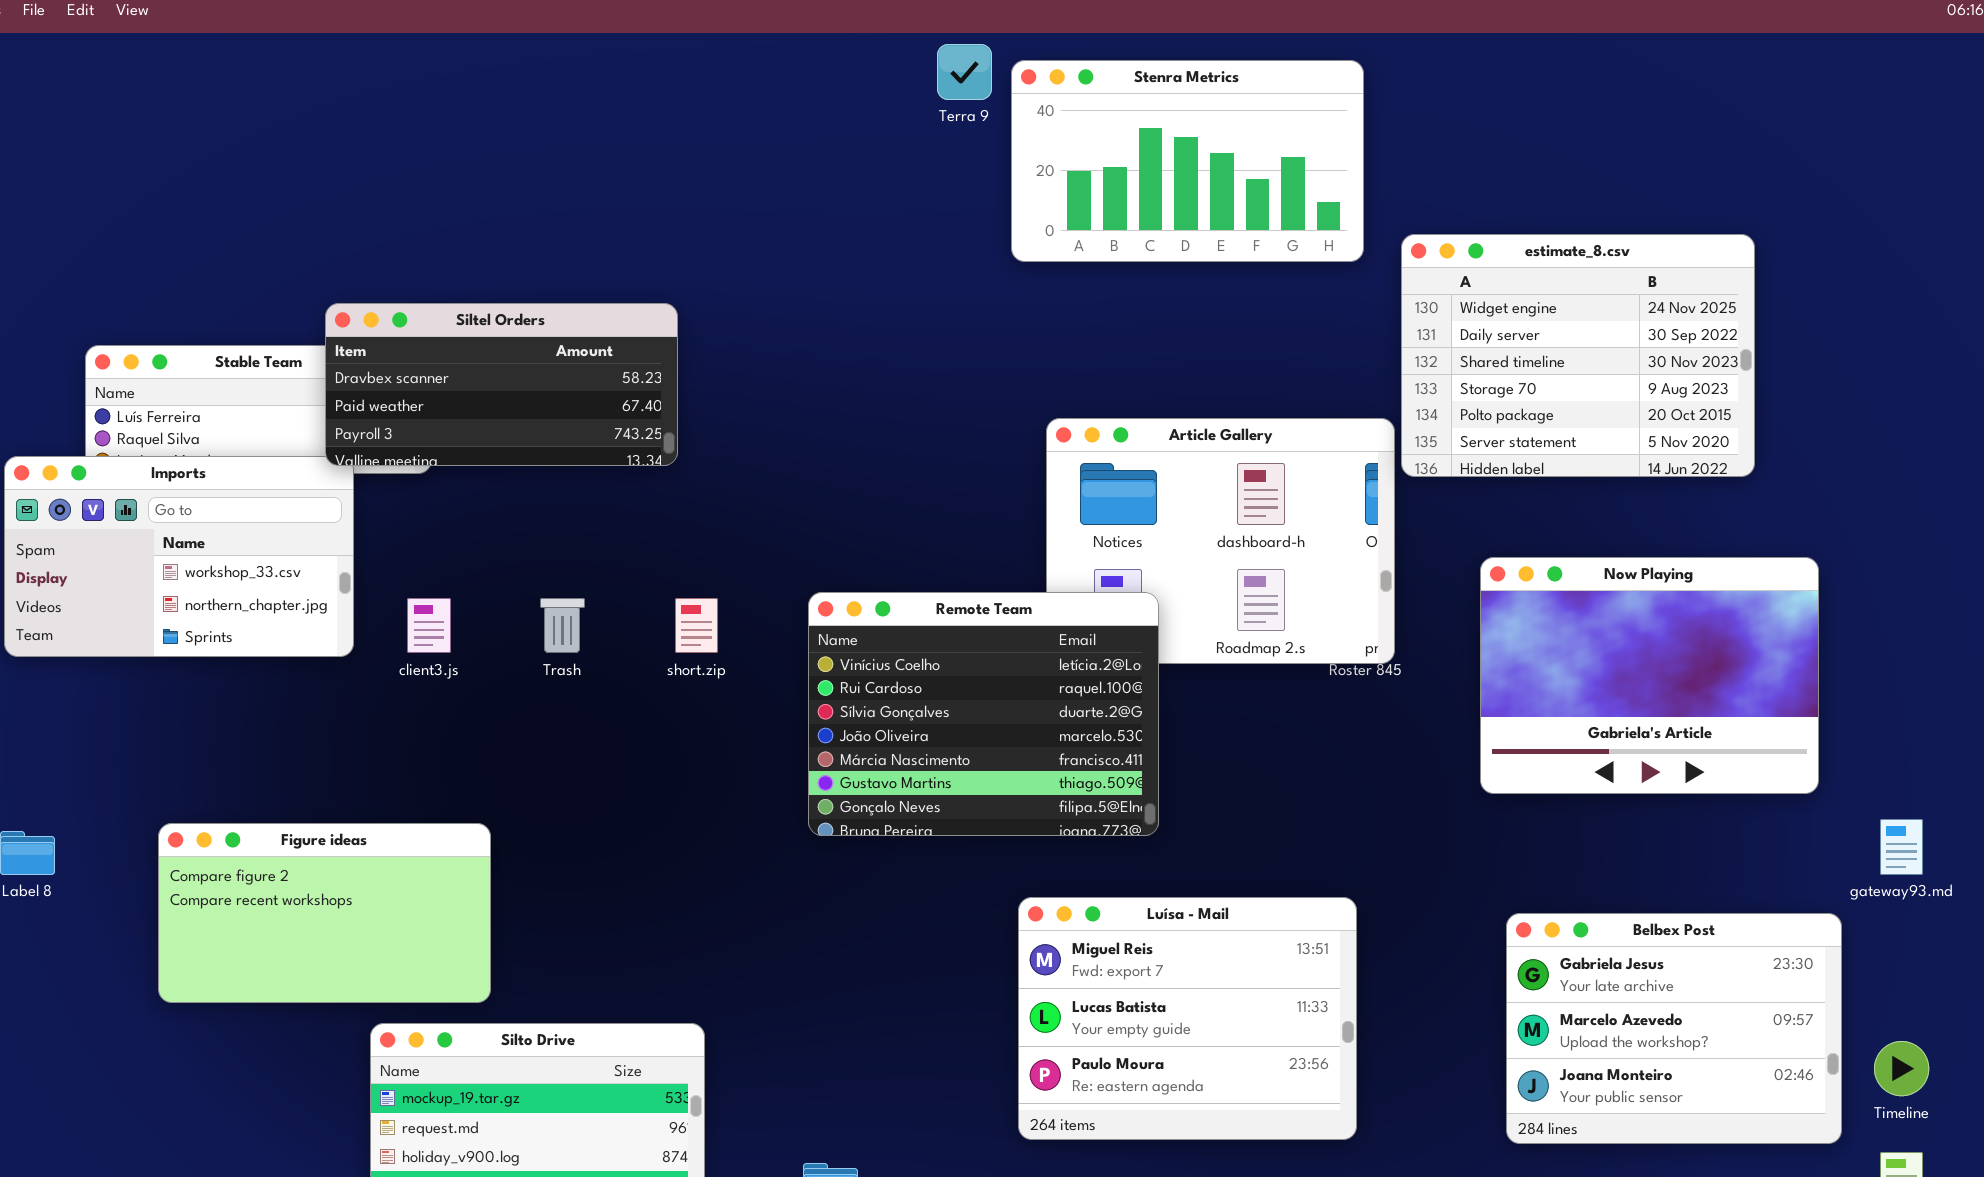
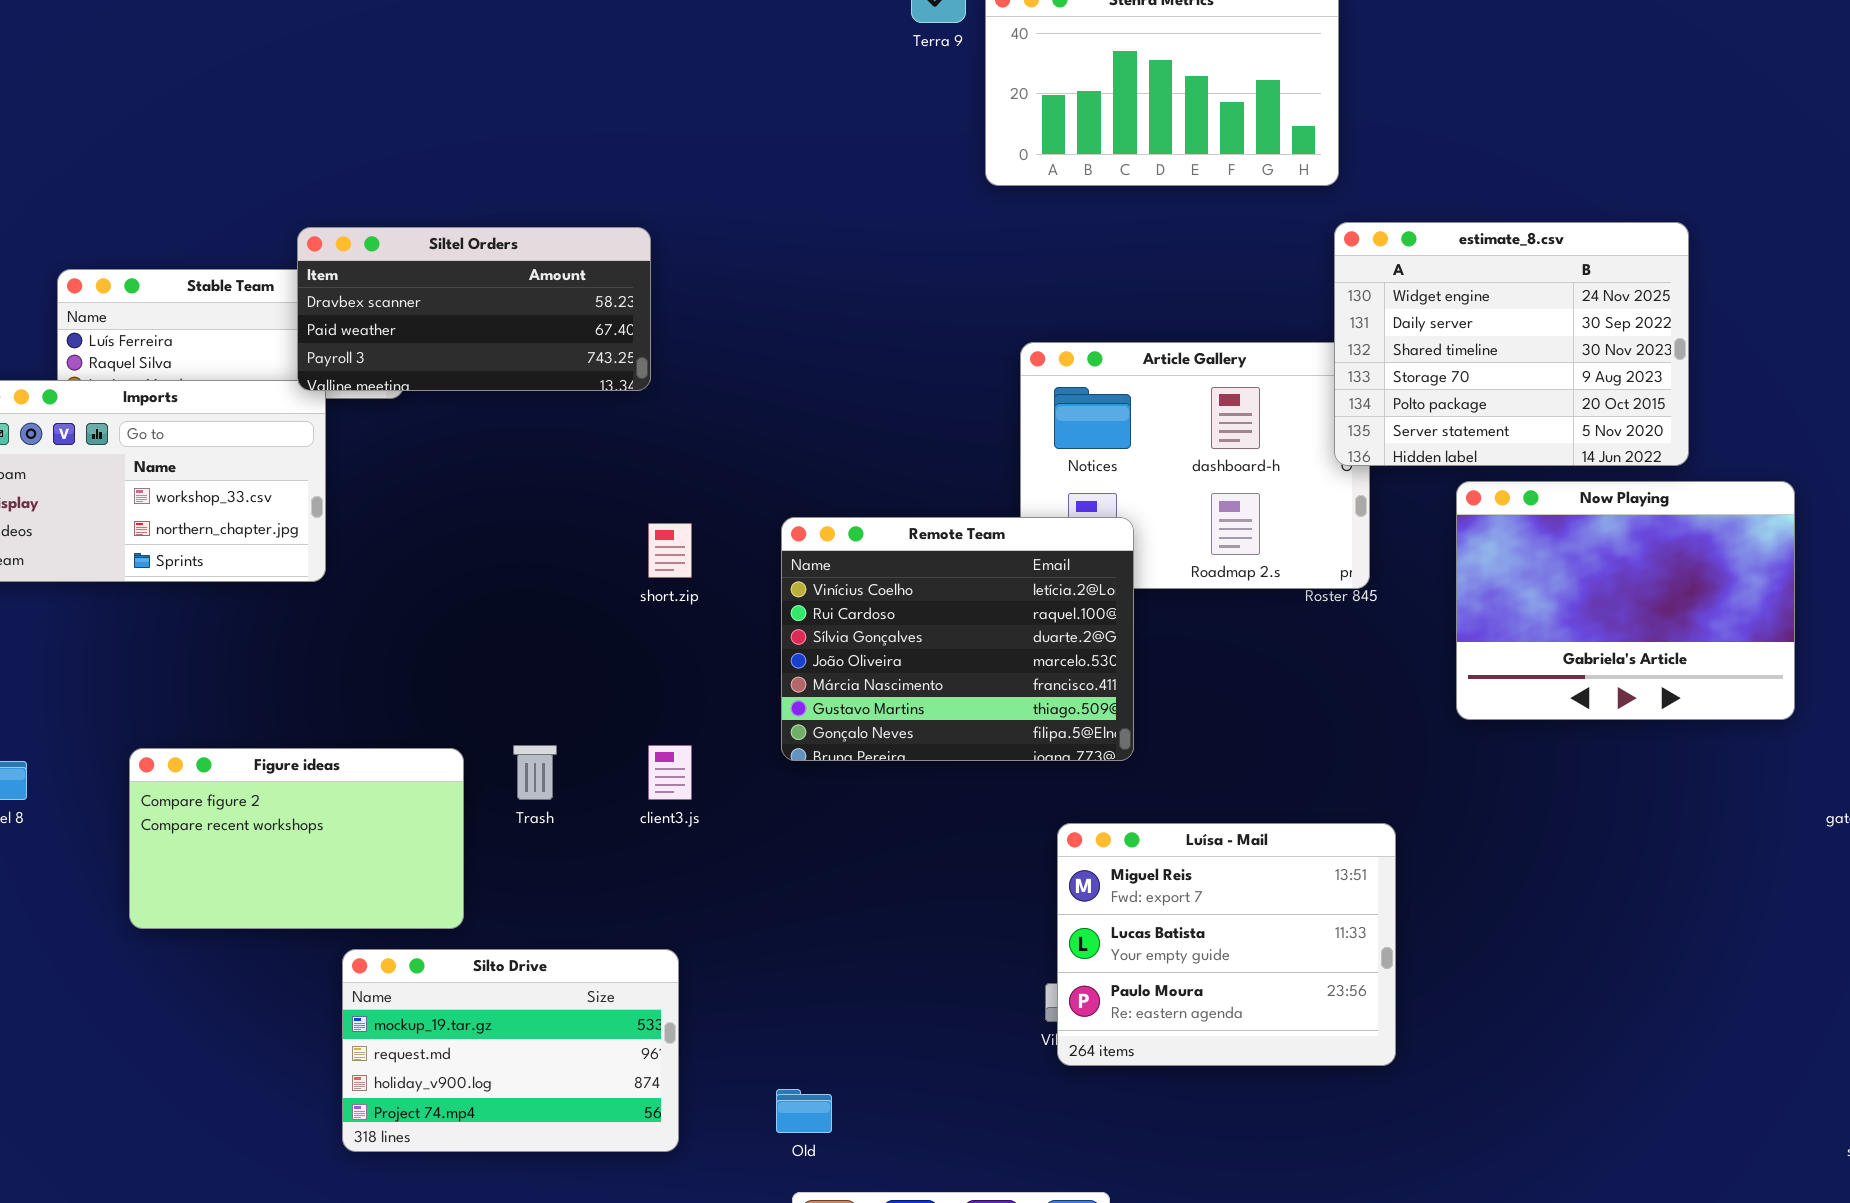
estimate_8.csv: [1401,234,1755,477] -> [1334,222,1689,466], moved
client3.js: [407,598,451,653] -> [648,745,692,800], moved
Trash: [540,598,585,653] -> [513,745,557,800], moved
Luísa - Mail: [1018,897,1357,1140] -> [1057,823,1396,1066], moved
Belbex Post: [1506,913,1842,1144] -> none, closed

